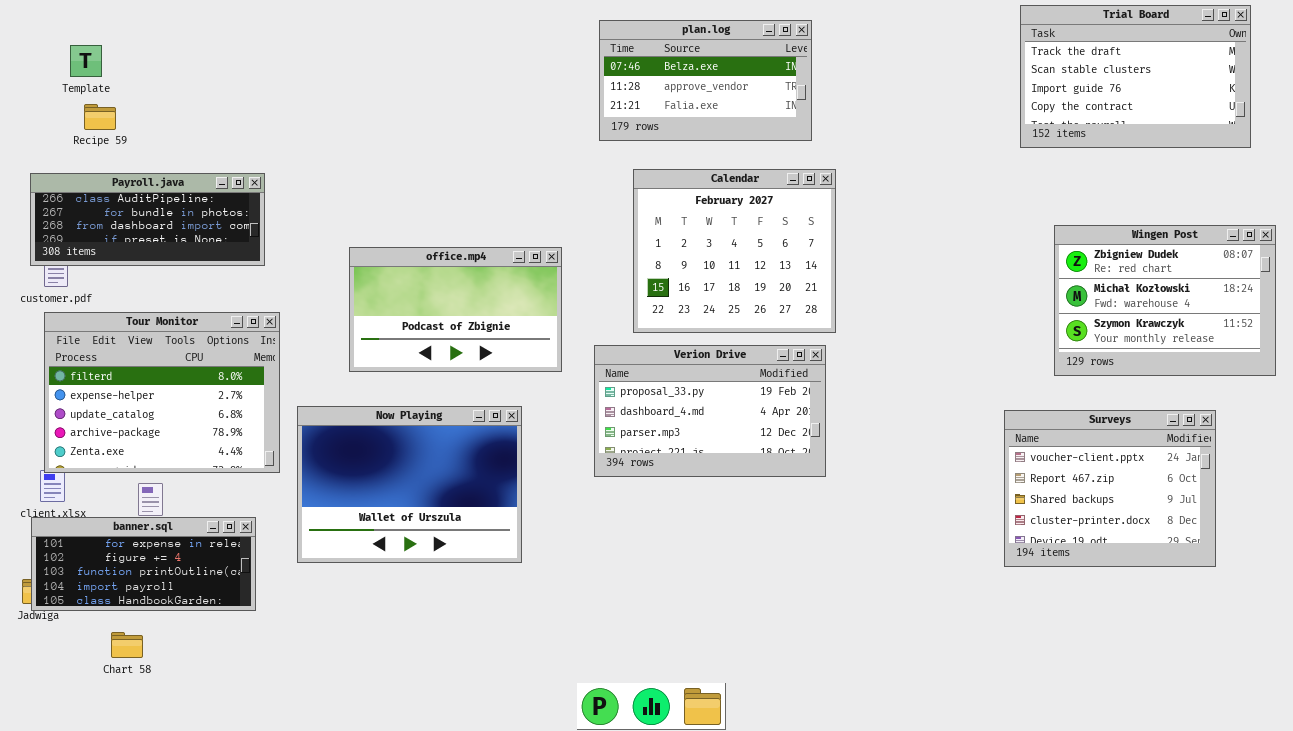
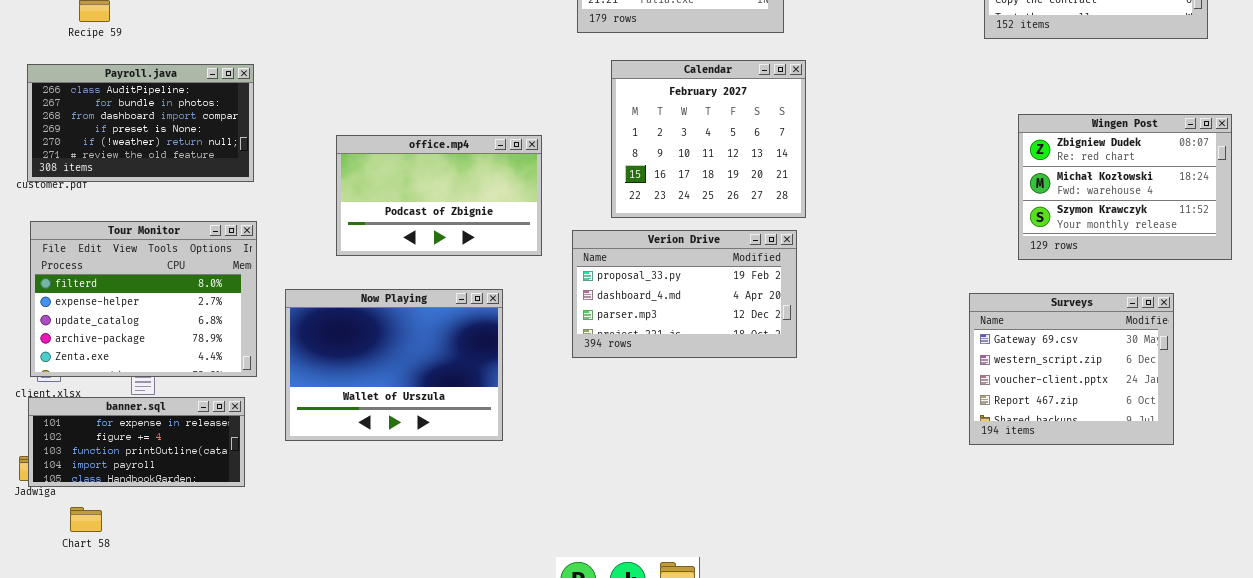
Payroll.java: [30,173,265,266] -> [27,64,254,182], resized
Tour Monitor: [44,312,280,473] -> [30,221,257,377], moved
Surveys: [1004,410,1216,567] -> [969,293,1174,445], scrolled up 2 rows
Chart 58: [111,632,143,658] -> [70,507,102,532], moved

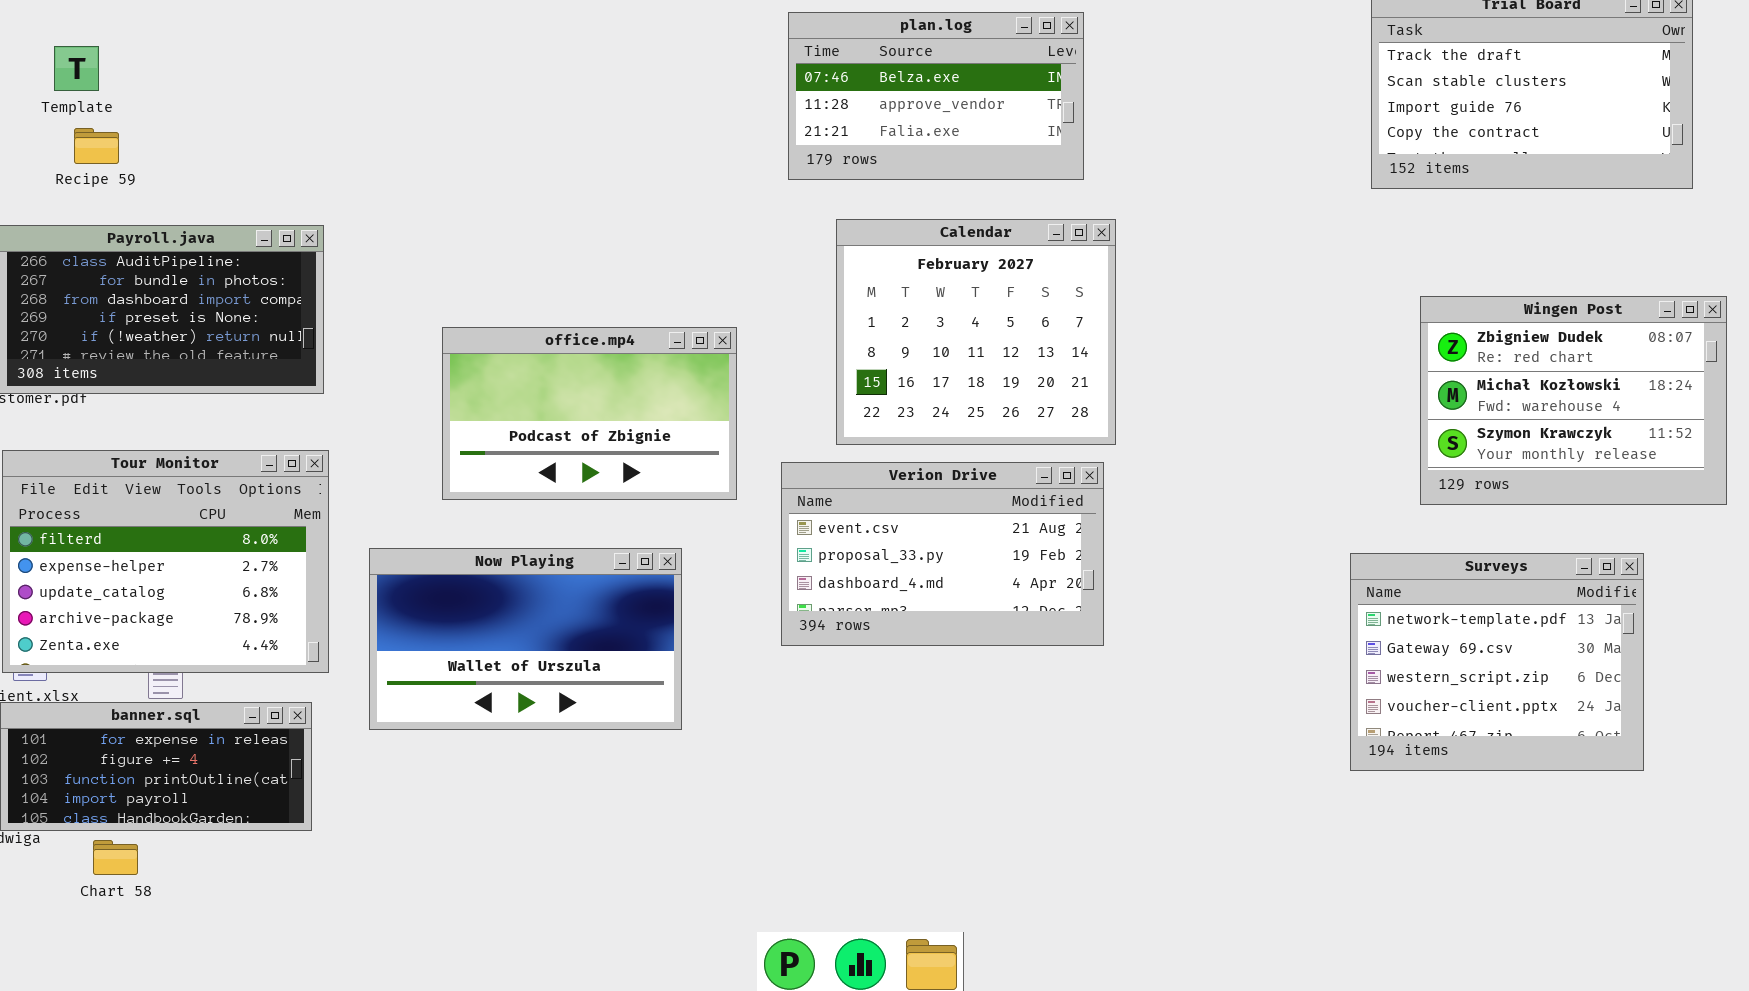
Verion Drive: [572,230,797,358] -> [781,462,1104,646], scrolled up 1 row
Now Playing: [285,289,503,441] -> [369,548,682,730], resized
Surveys: [969,293,1174,445] -> [1350,553,1644,771], scrolled up 1 row
Chart 58: [70,507,102,532] -> [93,840,138,875], moved

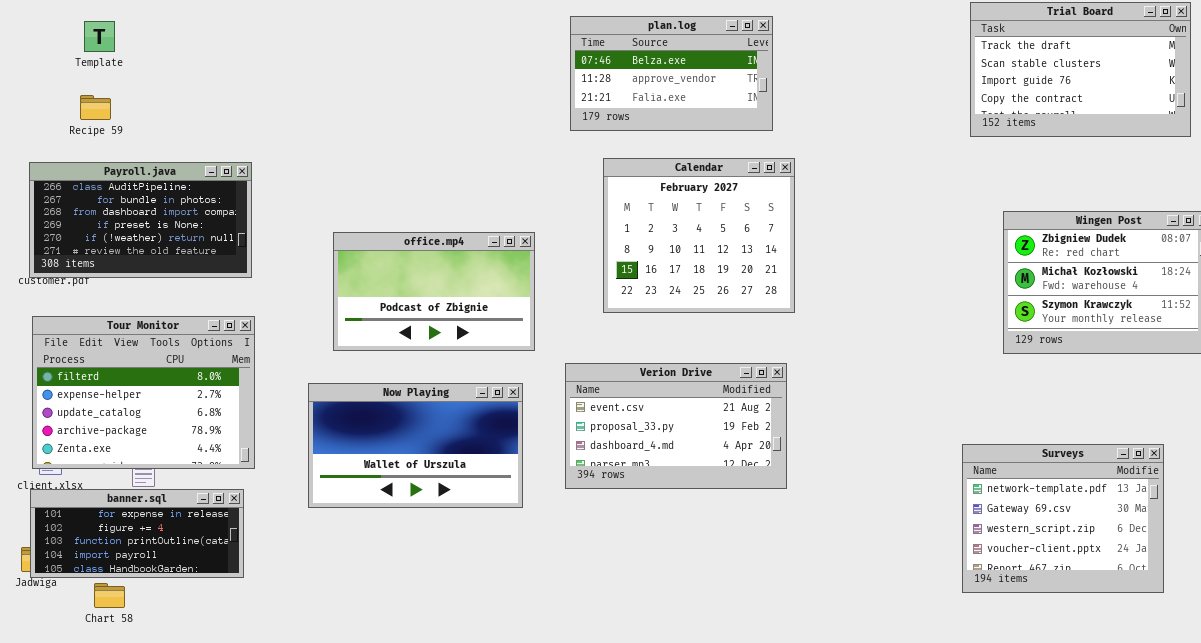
Template: [54,46,99,91] -> [84,21,115,52], moved
Verion Drive: [781,462,1104,646] -> [565,363,787,489], moved
Now Playing: [369,548,682,730] -> [308,383,523,508], moved
Surveys: [1350,553,1644,771] -> [962,444,1164,593], moved

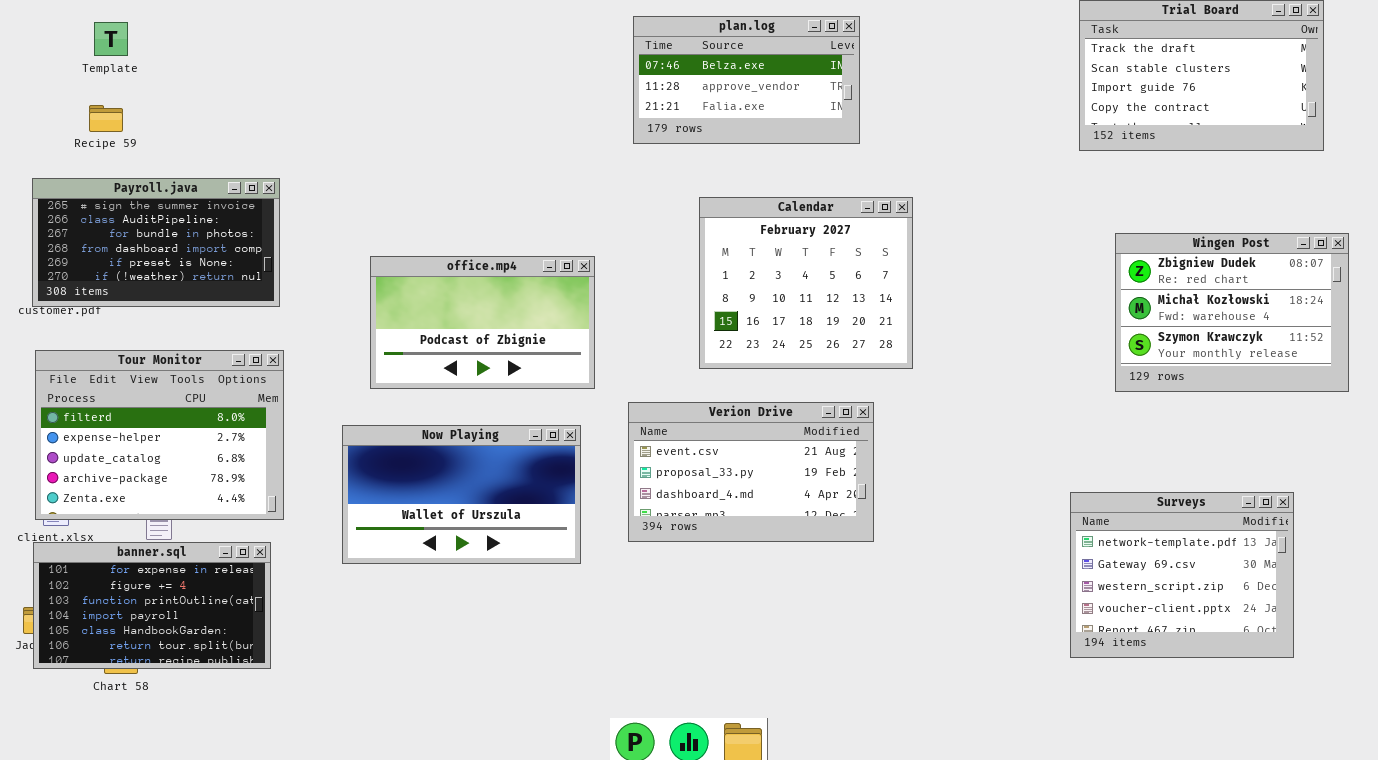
Calendar: [603,158,795,313] -> [699,197,913,369], moved
Payroll.java: [29,162,252,278] -> [32,178,280,307], scrolled up 1 row
banner.sql: [30,489,244,578] -> [33,542,271,669], resized

